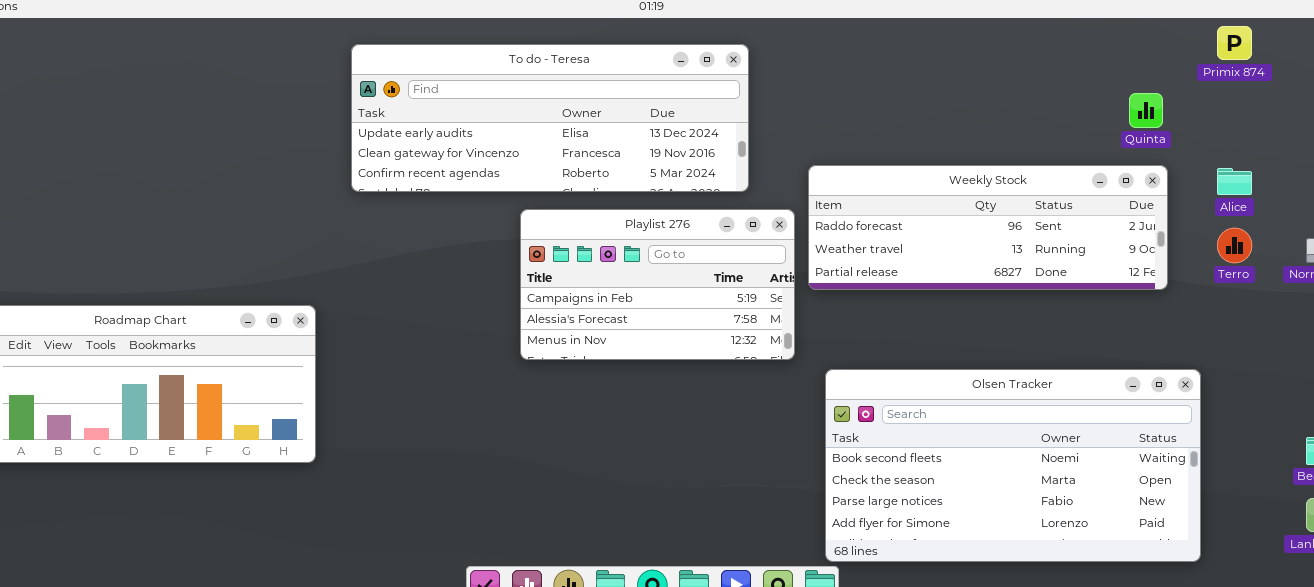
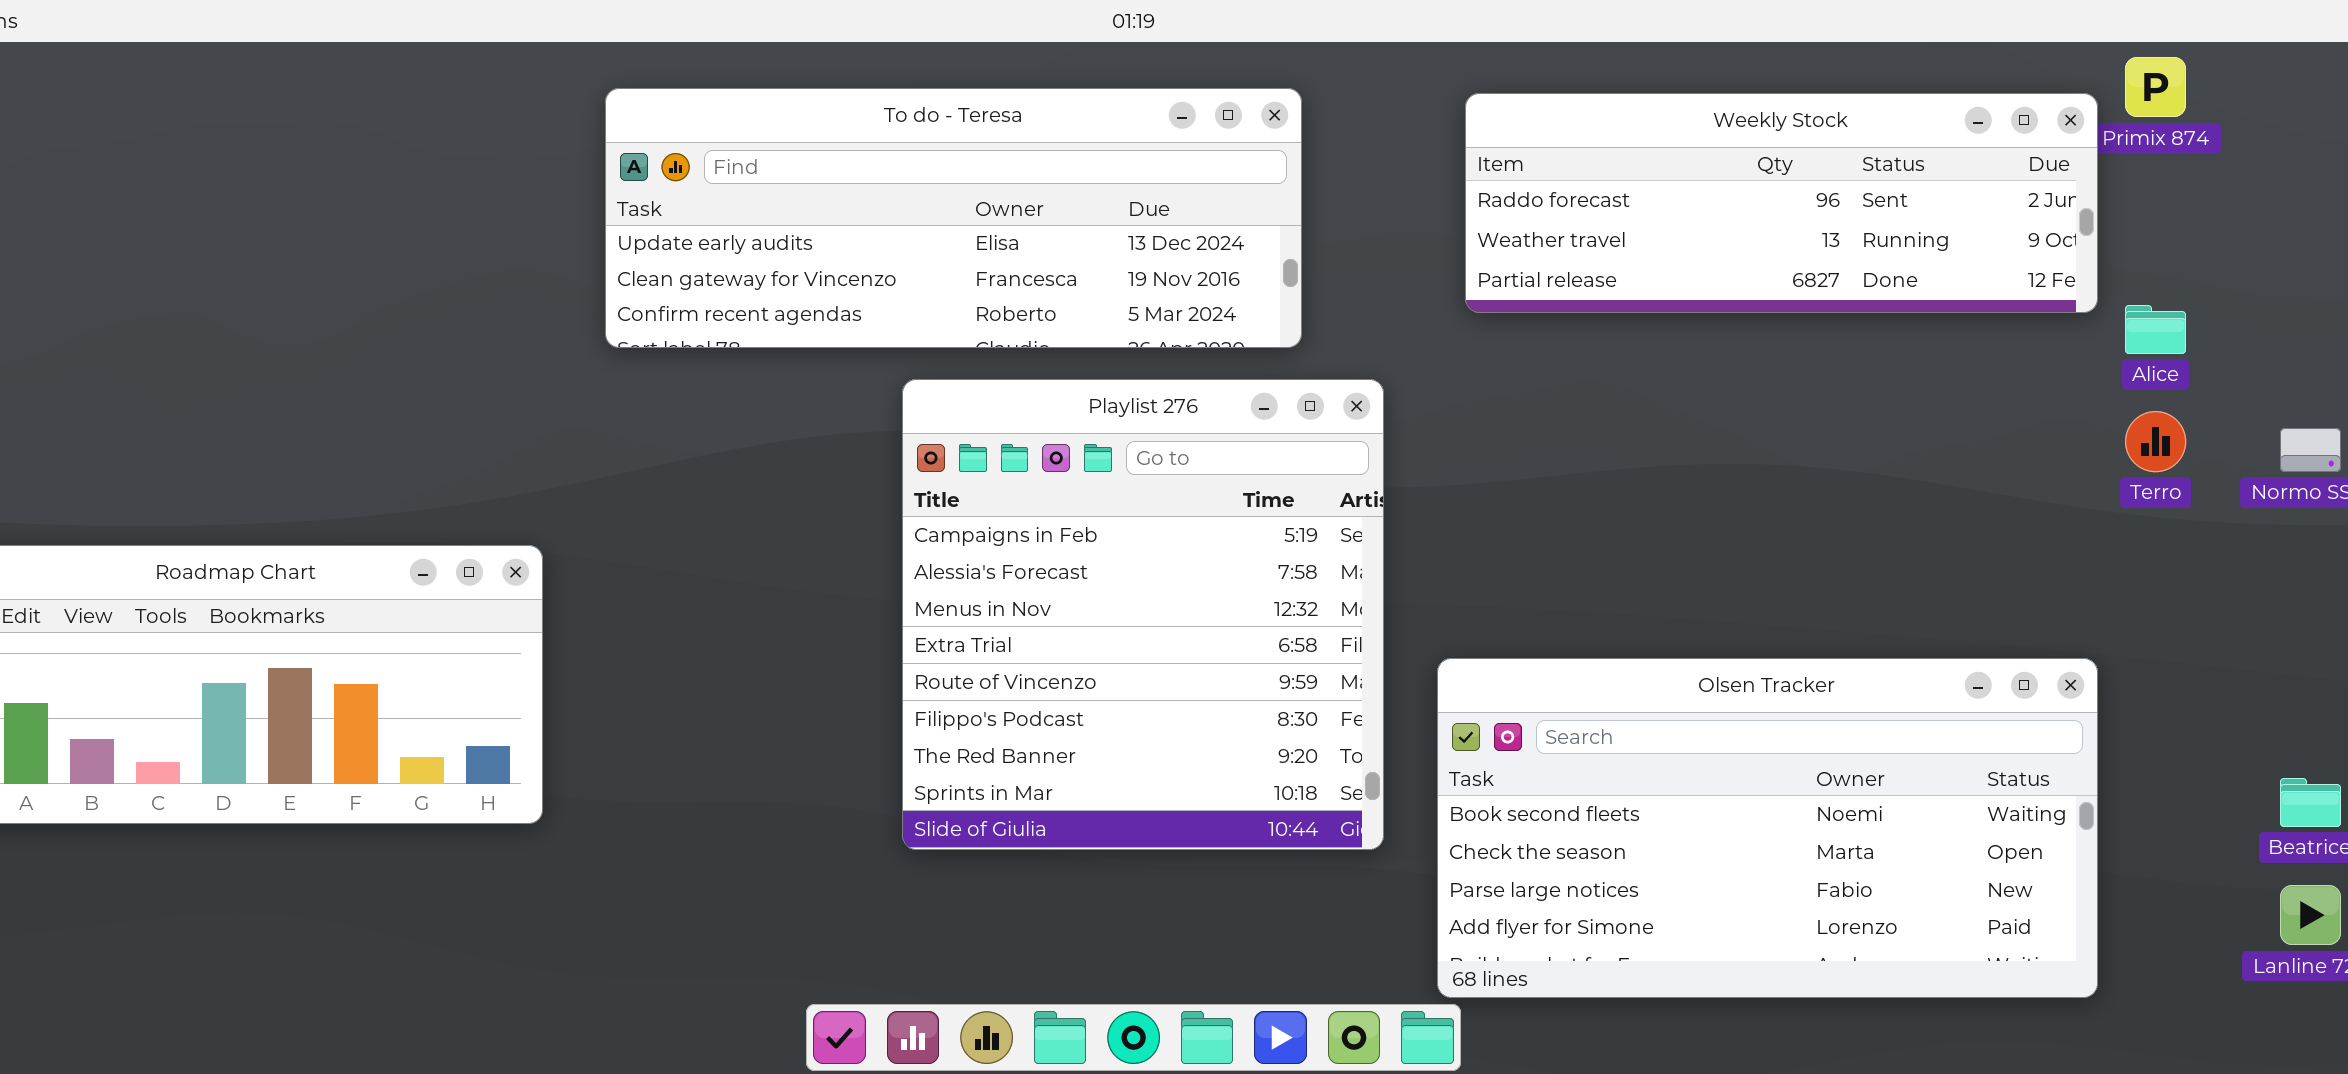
Weekly Stock: [808,165,1168,290] -> [1465,93,2098,313], moved
Playlist 276: [520,209,795,360] -> [902,379,1384,850], resized

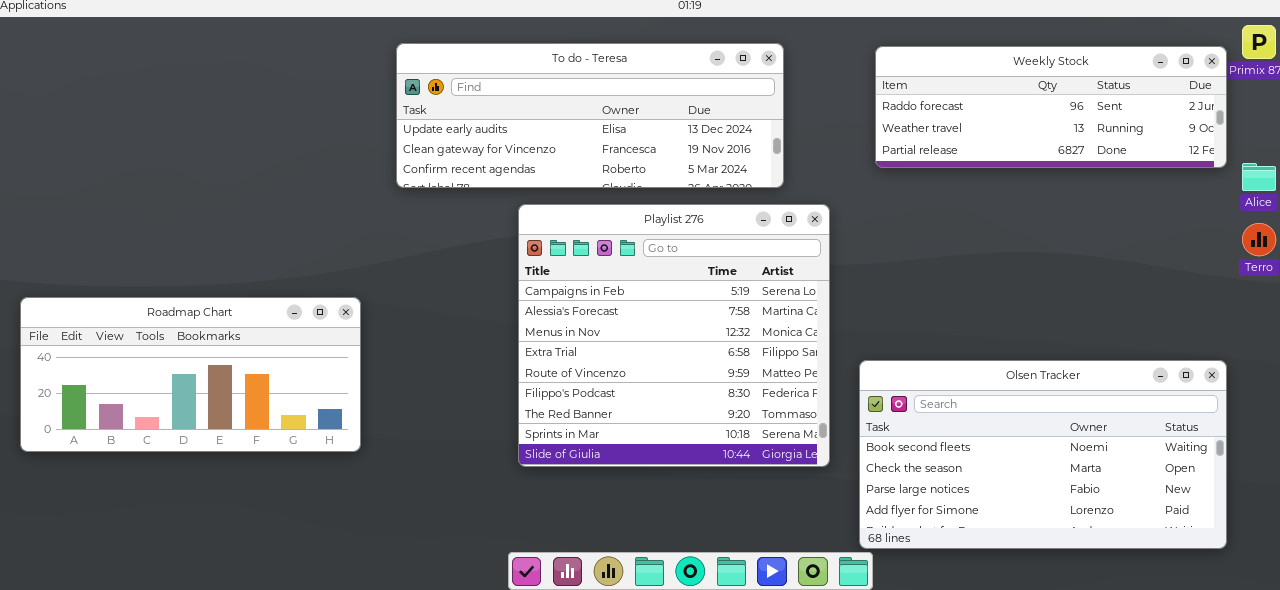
Playlist 276: [902,379,1384,850] -> [518,204,830,467], resized

